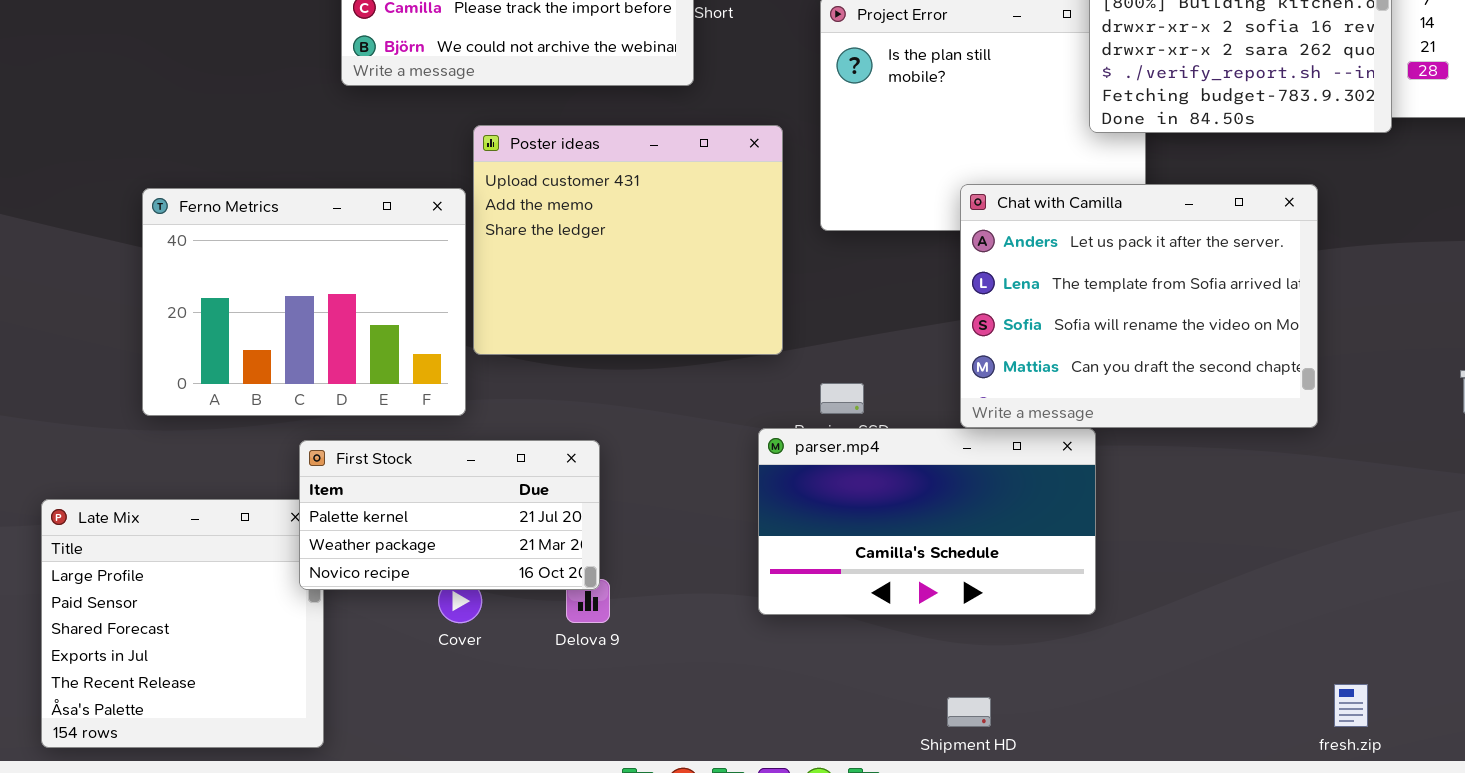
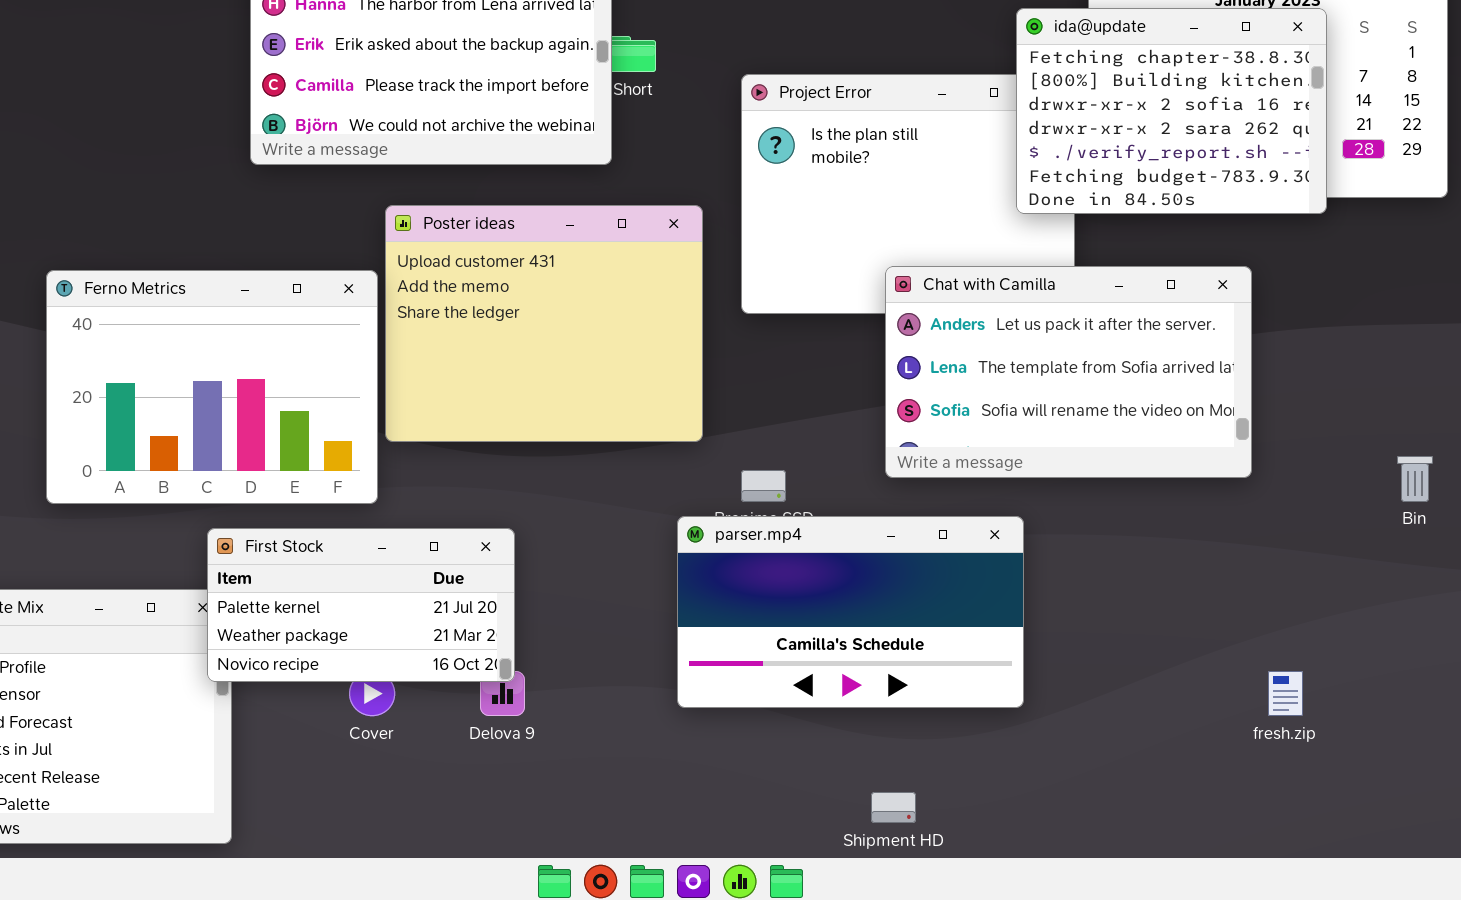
Chat with Camilla: [960,184,1318,428] -> [885,266,1252,478], resized
fresh.zip: [1334,684,1368,727] -> [1268,671,1303,716], moved

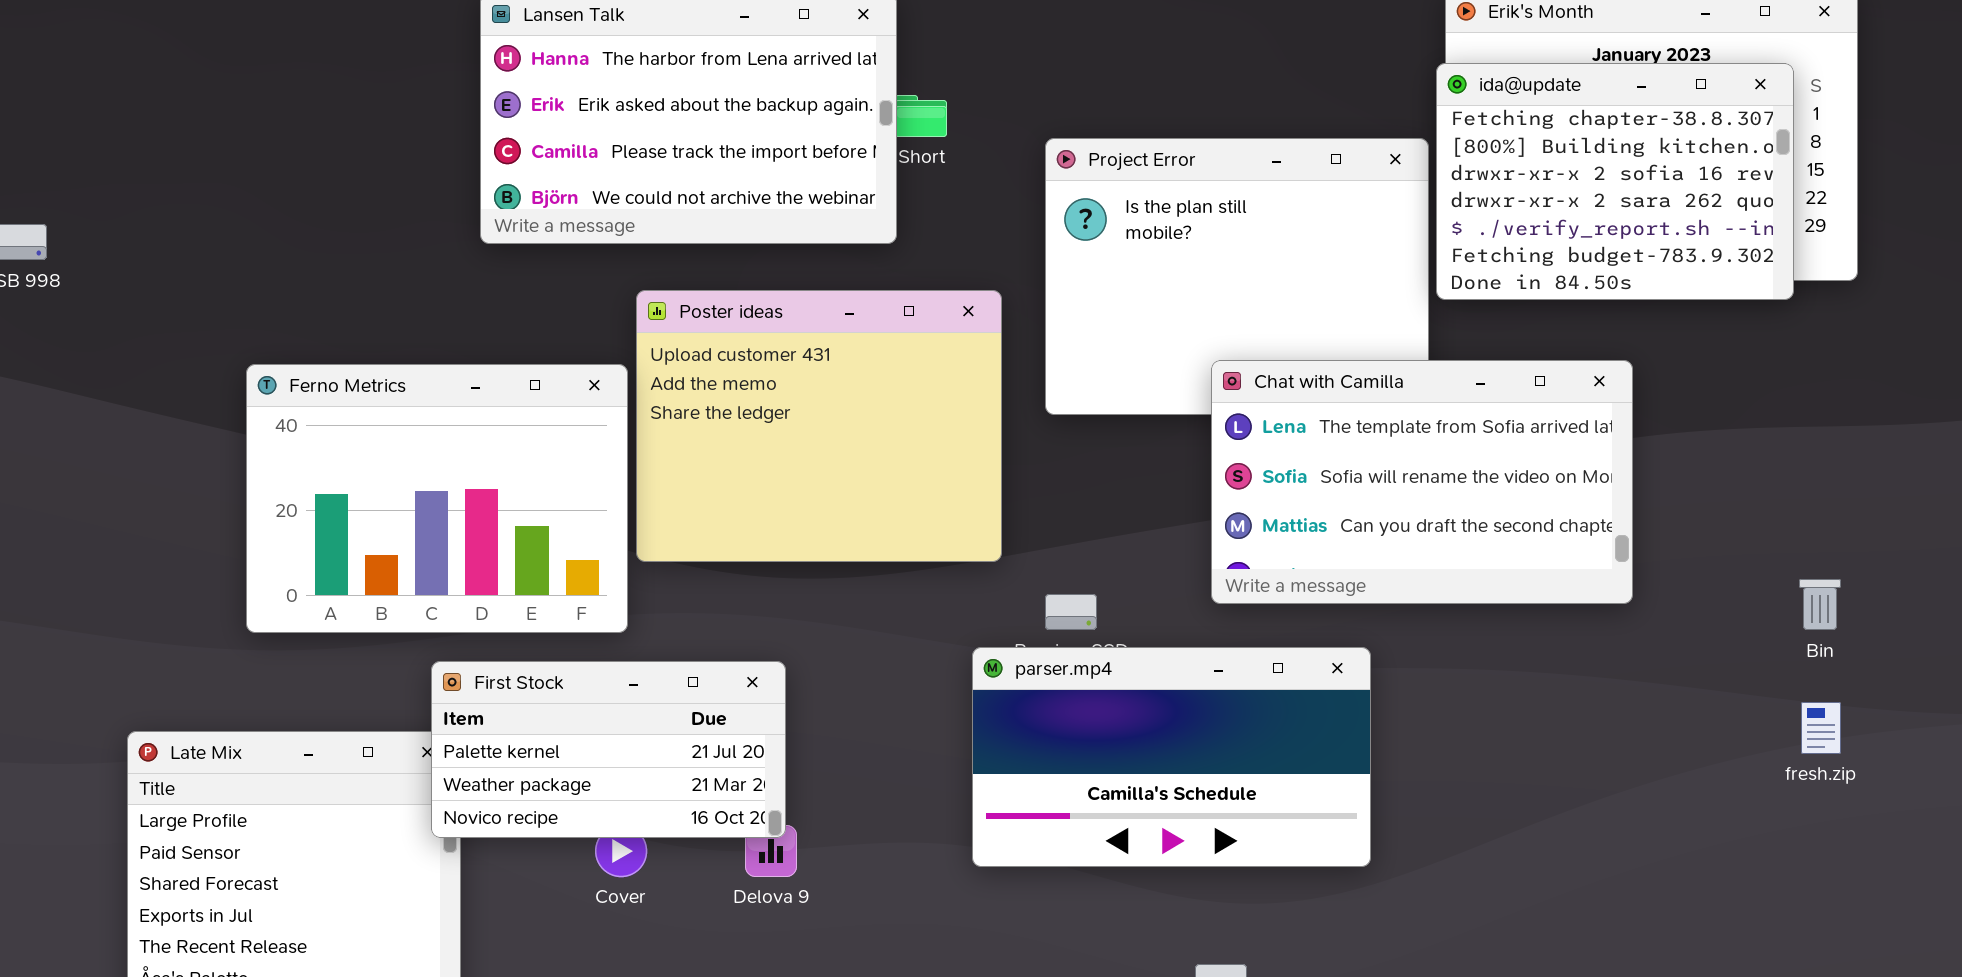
ida@update: [1016,8,1327,214] -> [1436,63,1794,300], moved
Chat with Camilla: [885,266,1252,478] -> [1211,360,1633,604], scrolled down 1 row
fresh.zip: [1268,671,1303,716] -> [1801,702,1841,754], moved

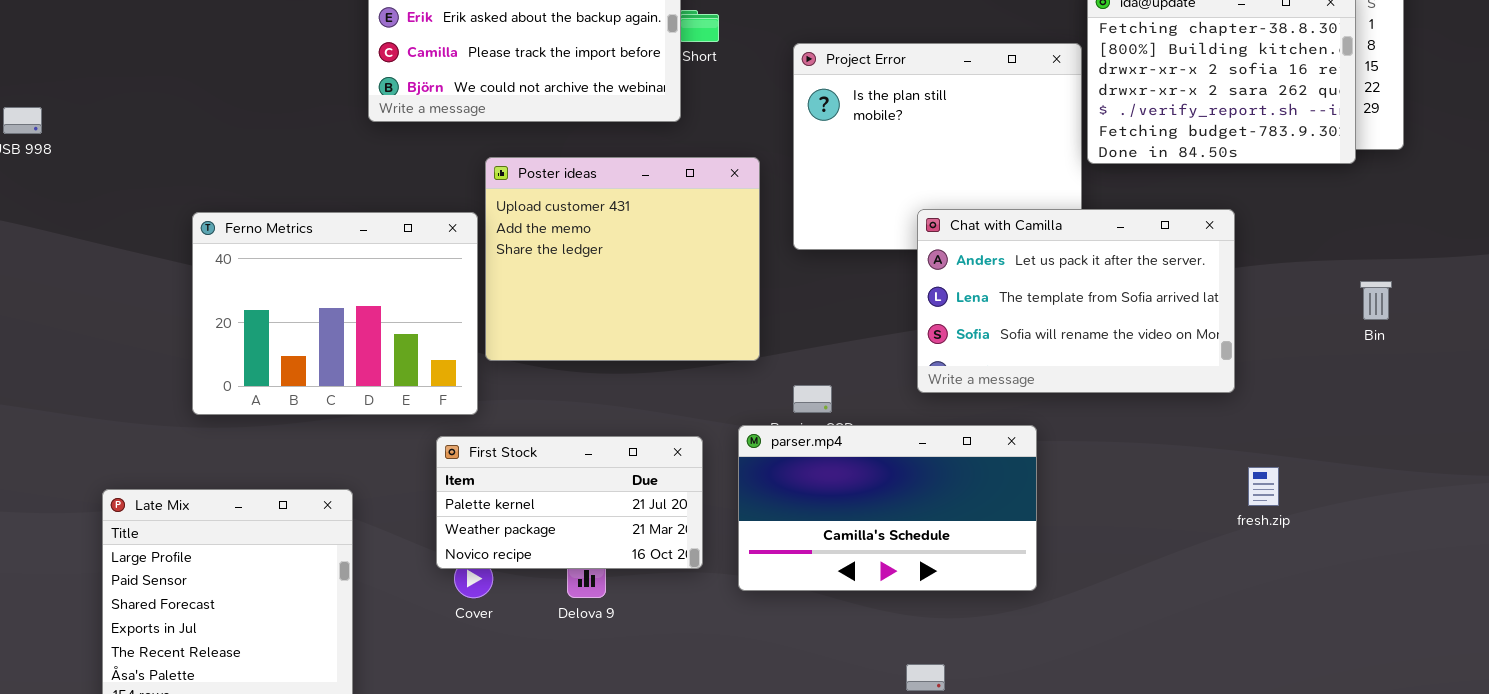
Chat with Camilla: [1211,360,1633,604] -> [917,209,1235,393], scrolled up 1 row
Bin: [1799,579,1841,630] -> [1360,281,1392,320], moved
First Stock: [431,661,786,838] -> [436,436,703,569], moved
fresh.zip: [1801,702,1841,754] -> [1248,467,1279,506], moved

